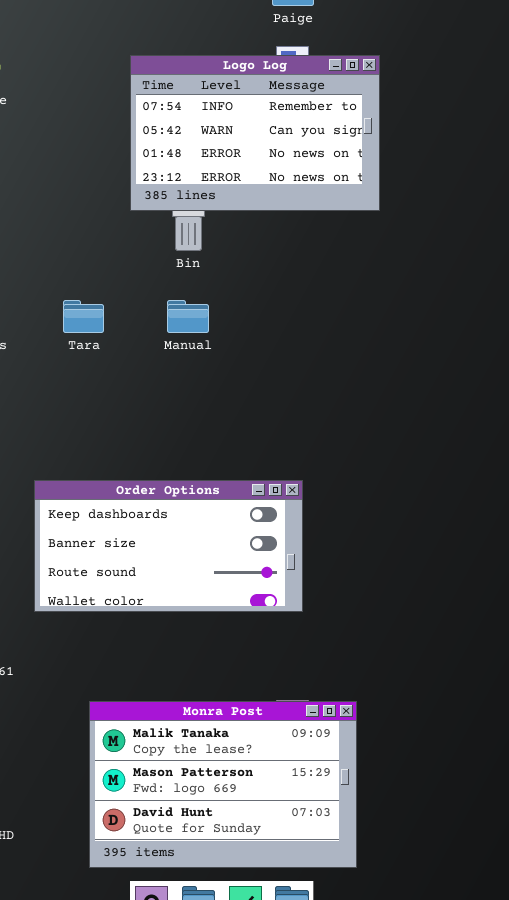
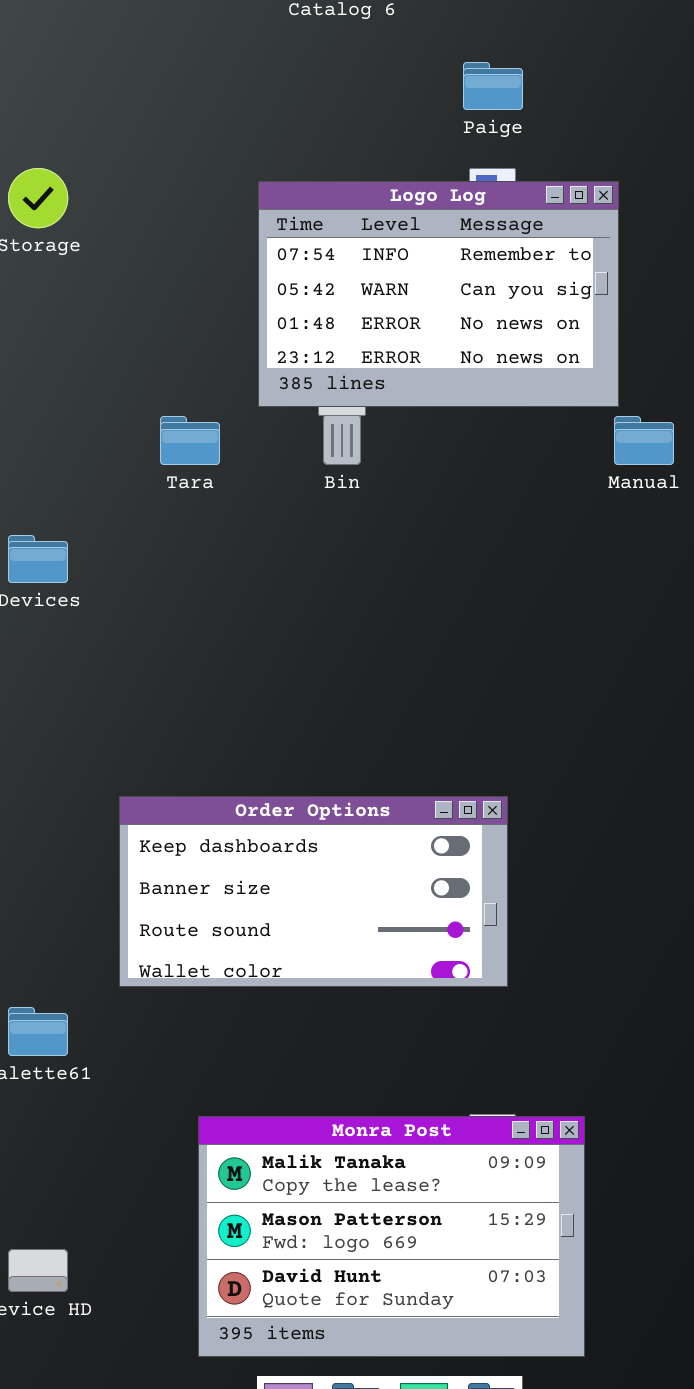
Tara: [63,300,104,333] -> [160,416,220,465], moved
Manual: [167,300,209,333] -> [614,416,674,465], moved

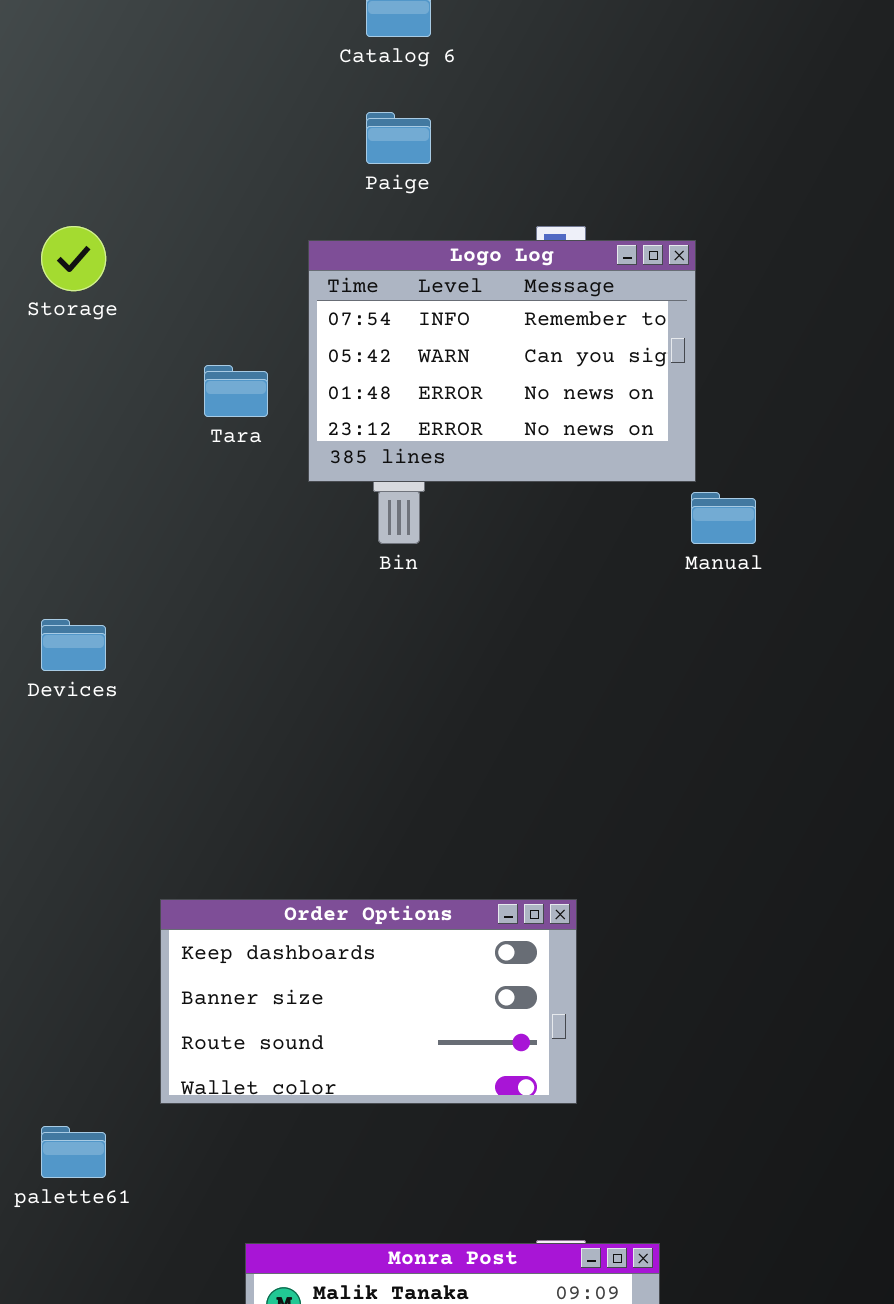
Paige: [463,62,523,110] -> [366,112,431,164], moved
Tara: [160,416,220,465] -> [204,365,268,417], moved

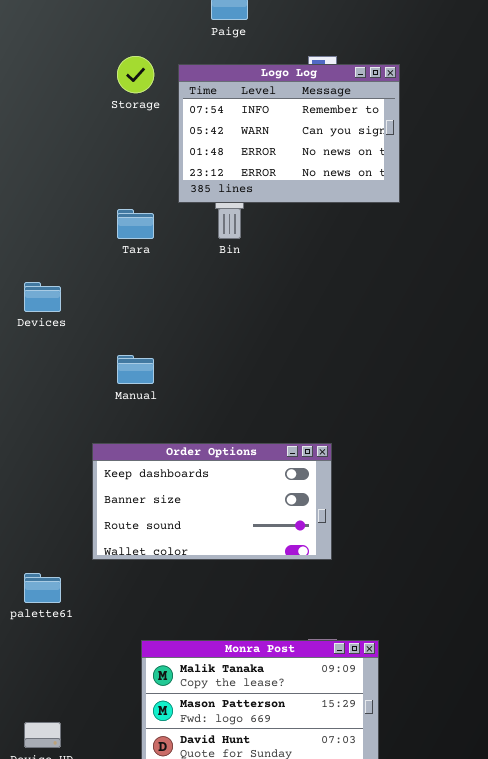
Storage: [41,226,106,291] -> [117,56,154,93], moved
Tara: [204,365,268,417] -> [117,209,154,239], moved
Manual: [691,492,756,544] -> [117,355,154,384], moved

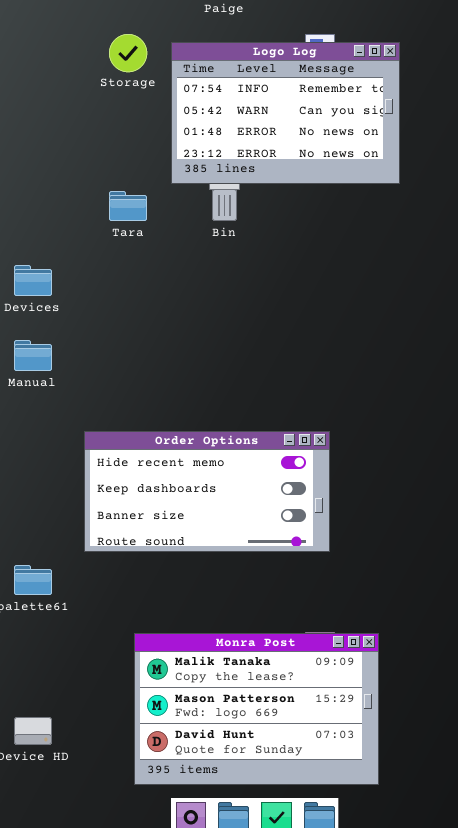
Manual: [117,355,154,384] -> [14,340,52,371], moved
Order Options: [92,443,332,560] -> [84,431,330,552], scrolled up 1 row

